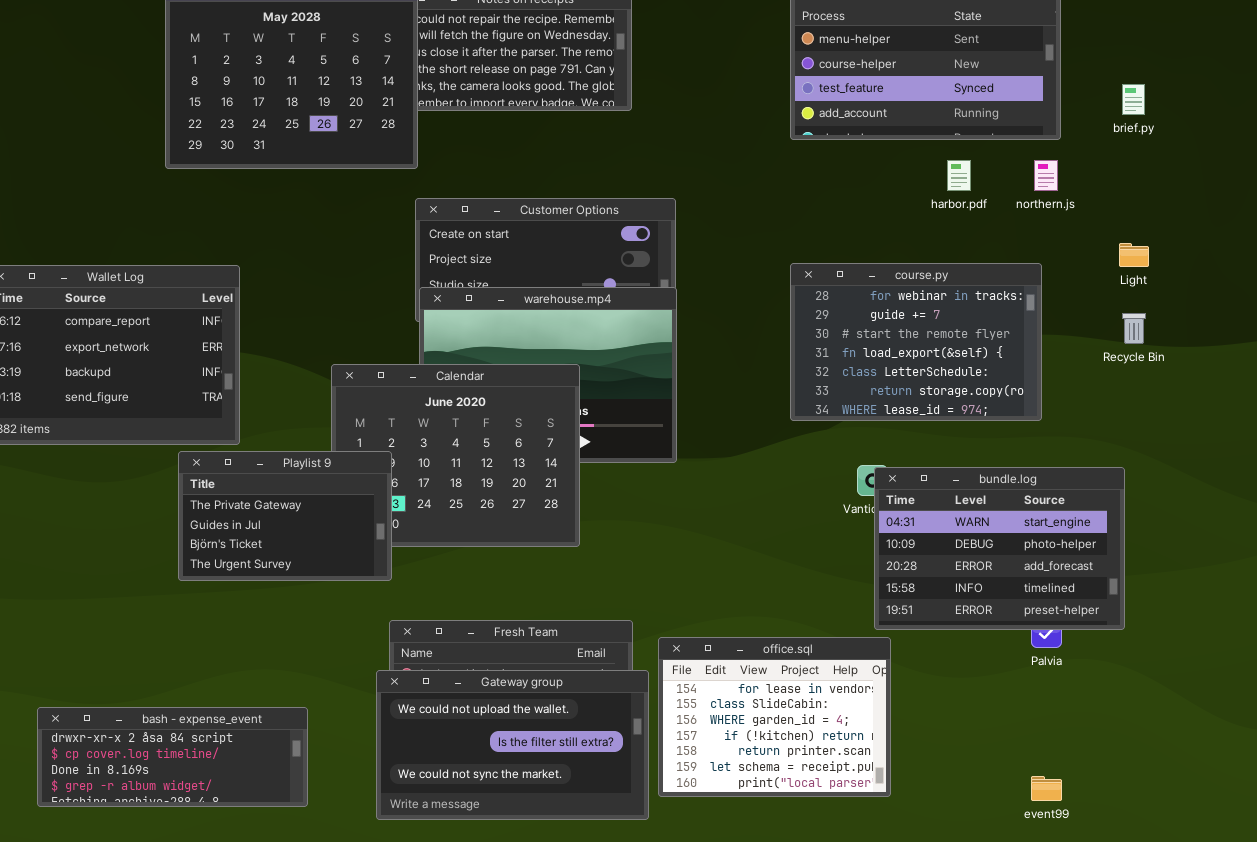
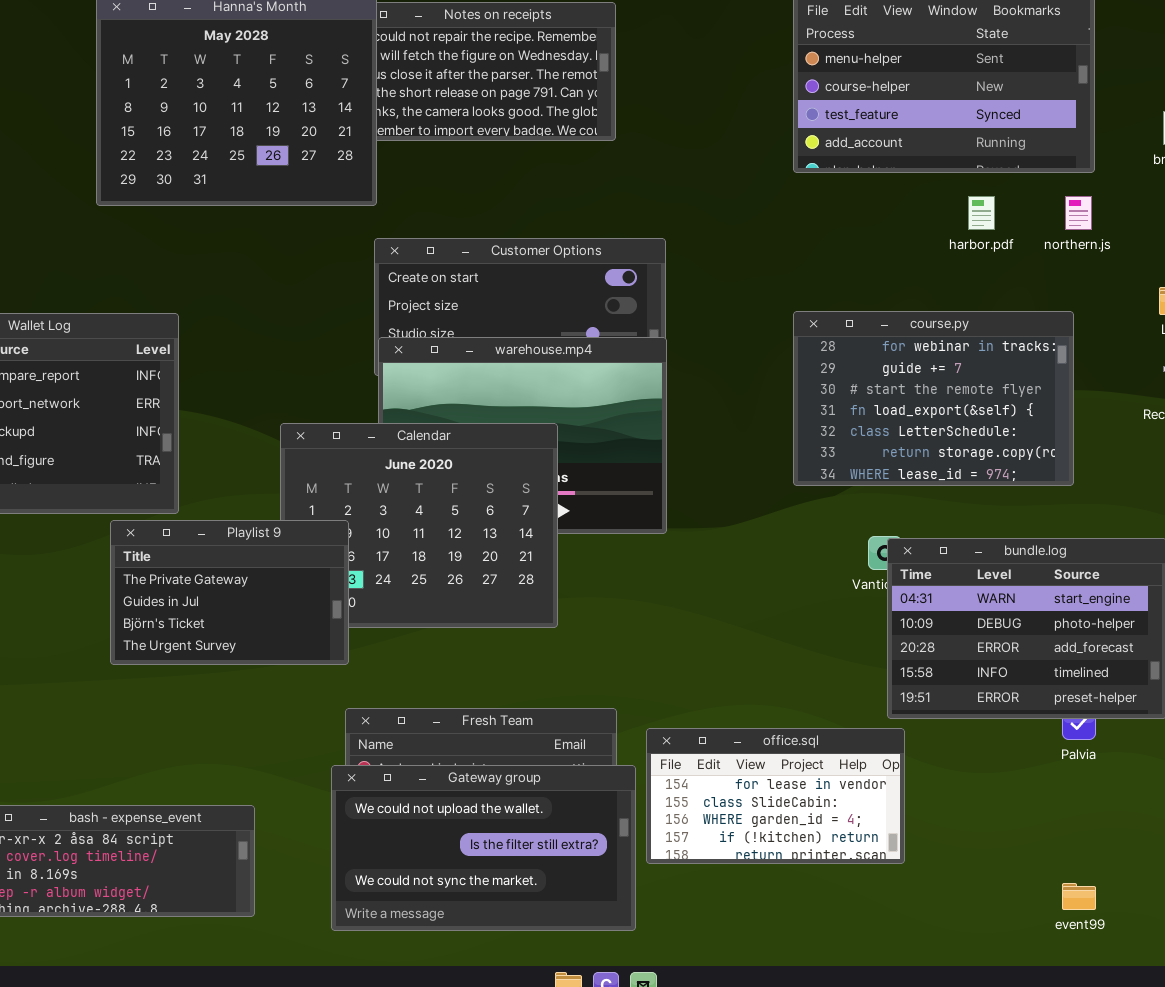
office.sql: [658,637,891,797] -> [646,728,905,864], resized

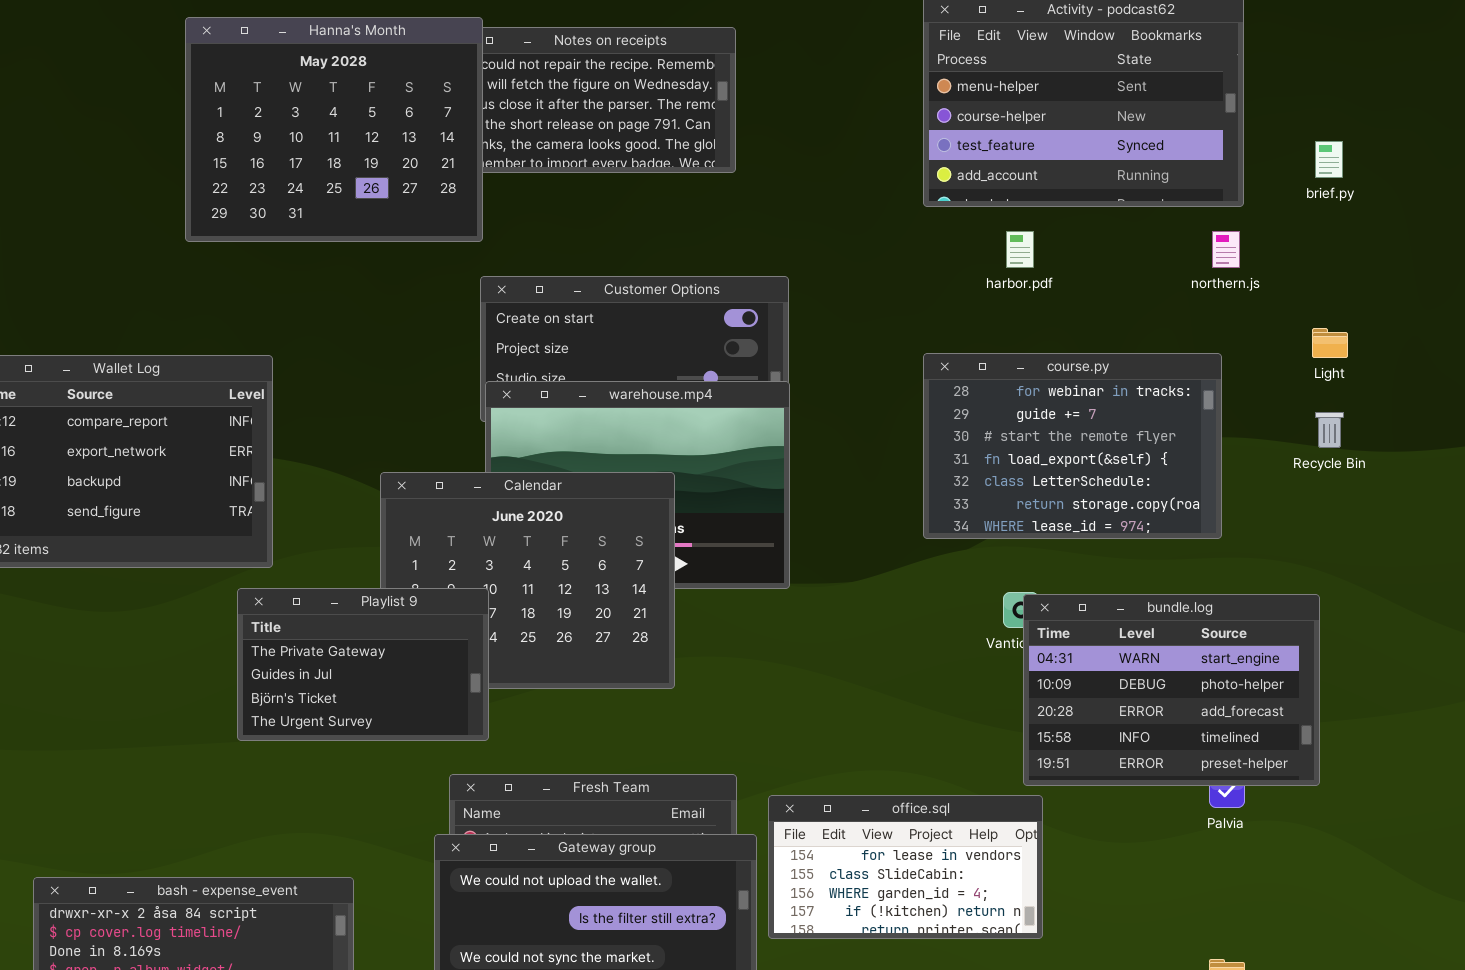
harbor.pdf: [968,196,995,230] -> [1006,231,1034,268], moved
Playlist 9: [110,520,349,665] -> [237,588,489,741], moved

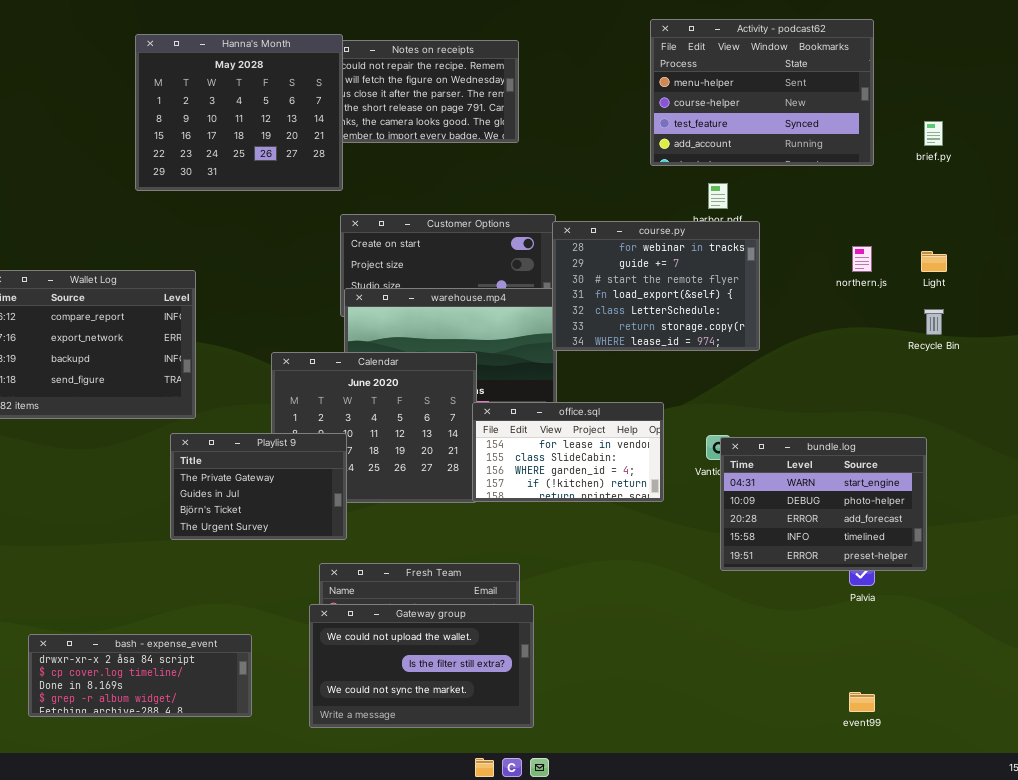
northern.js: [1212,231,1240,268] -> [852,246,872,272], moved
course.py: [923,353,1222,539] -> [552,221,760,351], moved
office.sql: [768,795,1043,939] -> [472,402,664,502], moved

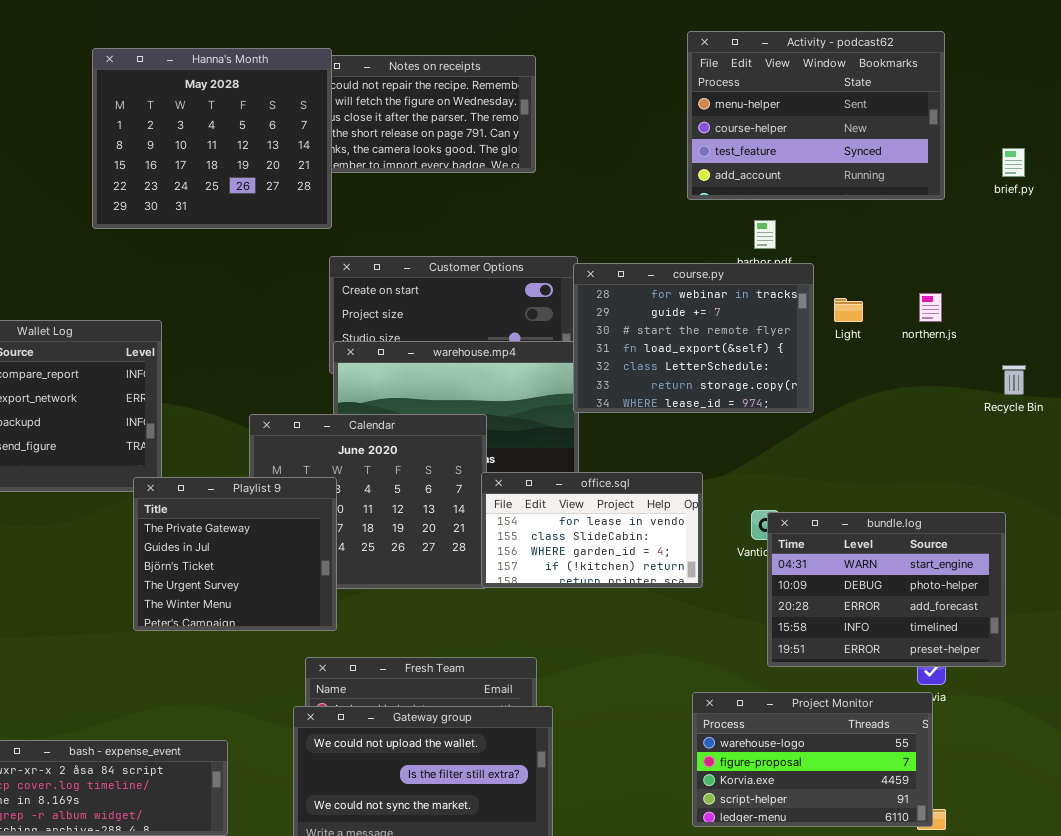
Light: [921,251,947,272] -> [834,298,863,322], moved
Playlist 9: [170,433,347,540] -> [133,477,337,631], resized
Project Monitor: none -> [692,692,933,827], opened

